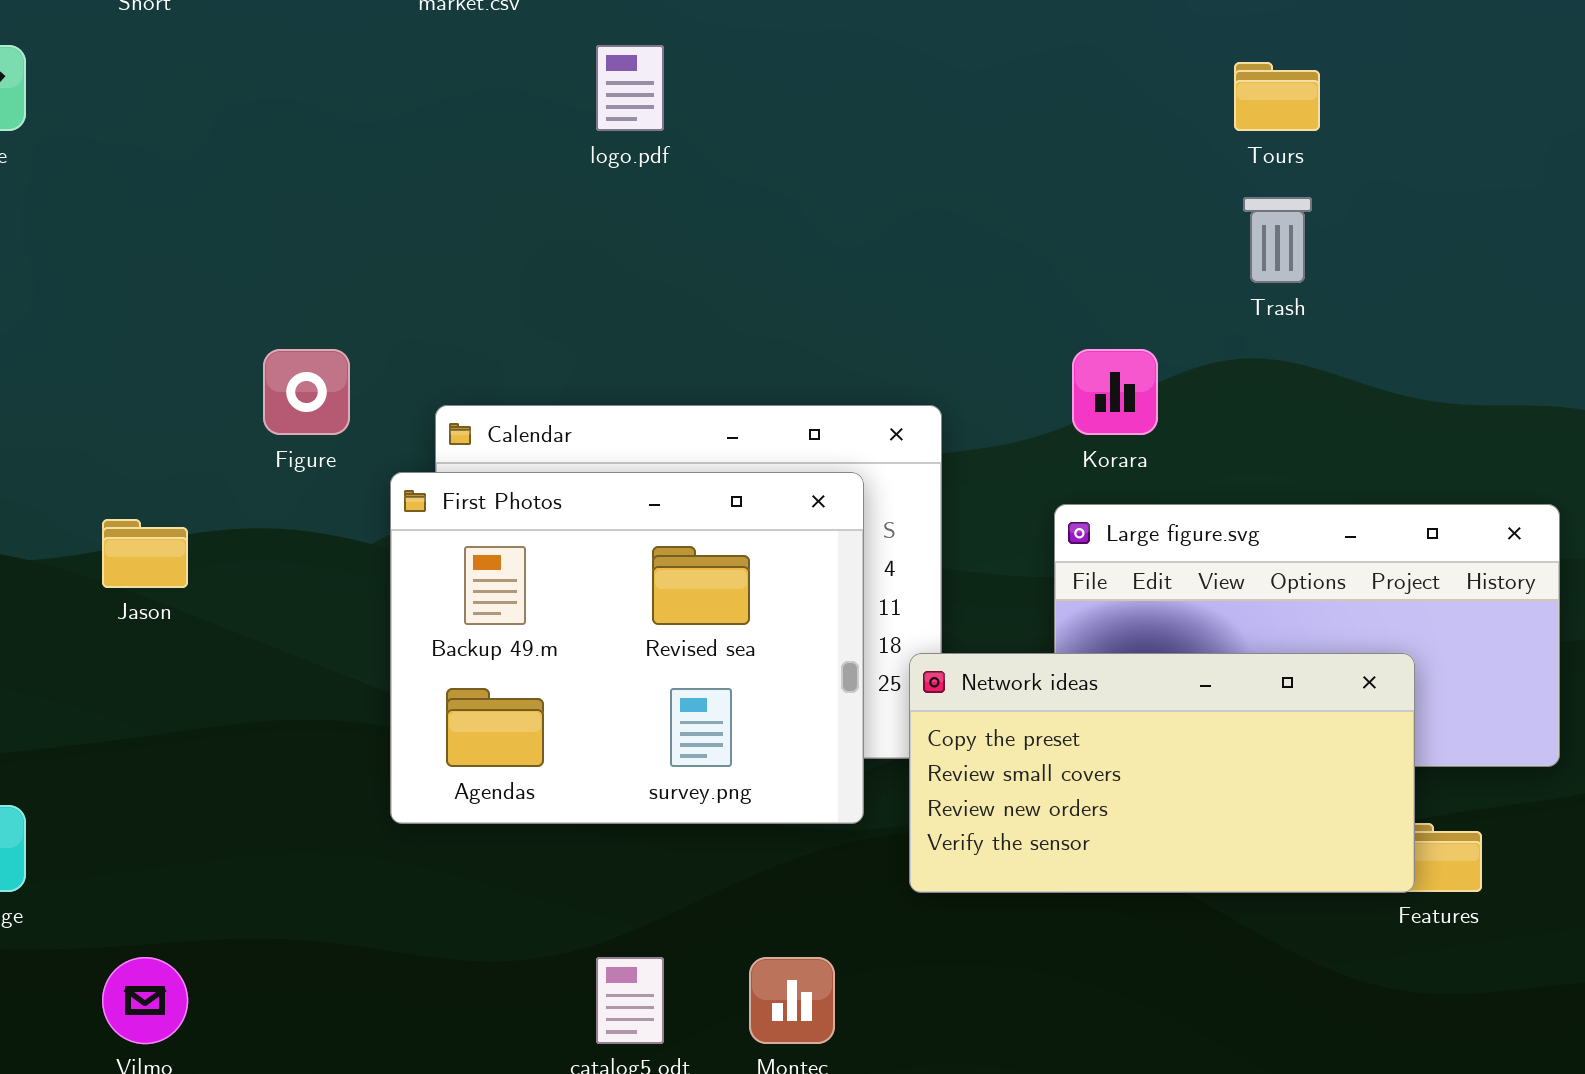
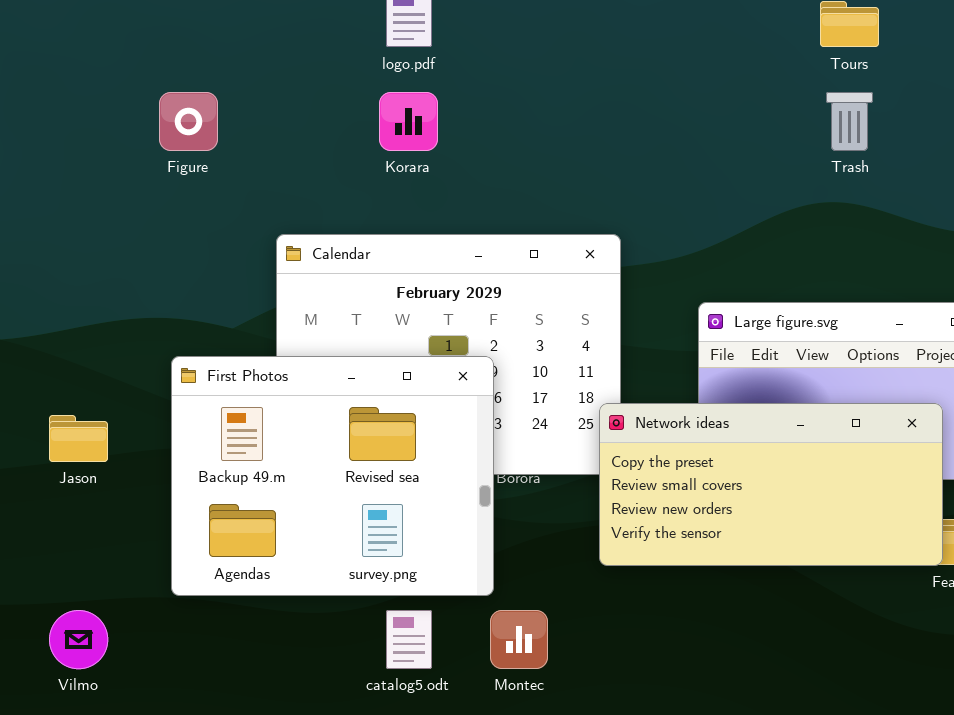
Figure: [263,349,350,435] -> [159,92,218,151], moved
Korara: [1072,349,1158,435] -> [379,92,438,151], moved
First Photos: [390,472,864,824] -> [171,356,494,596], moved
Jason: [102,519,188,588] -> [49,415,108,462], moved

